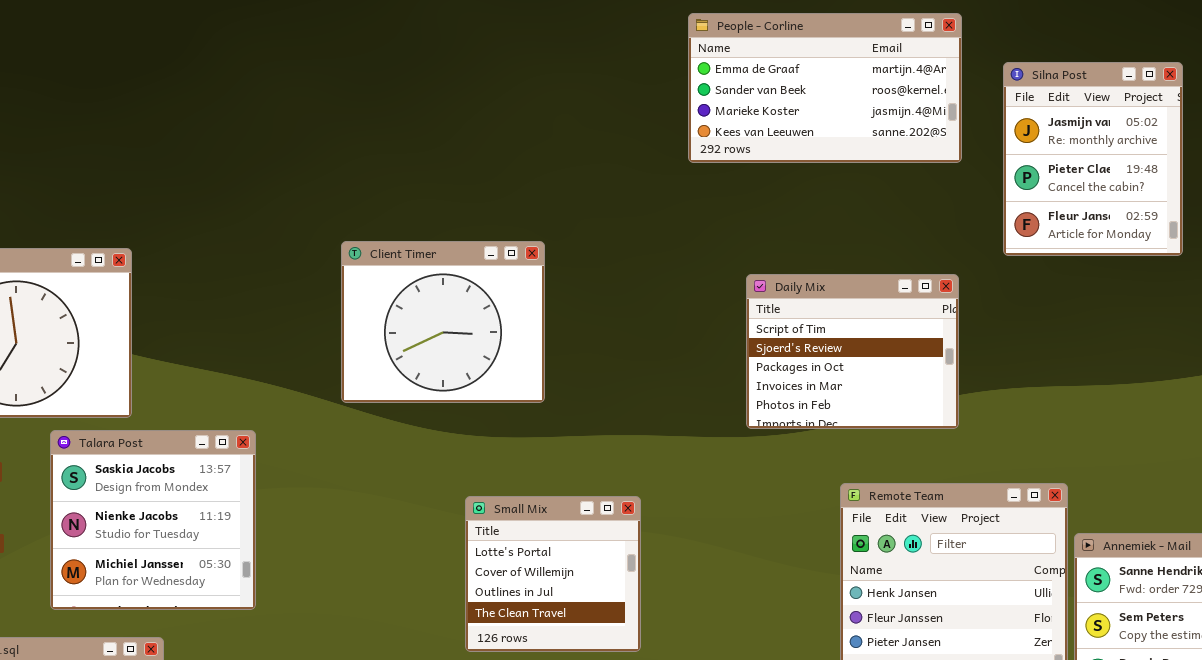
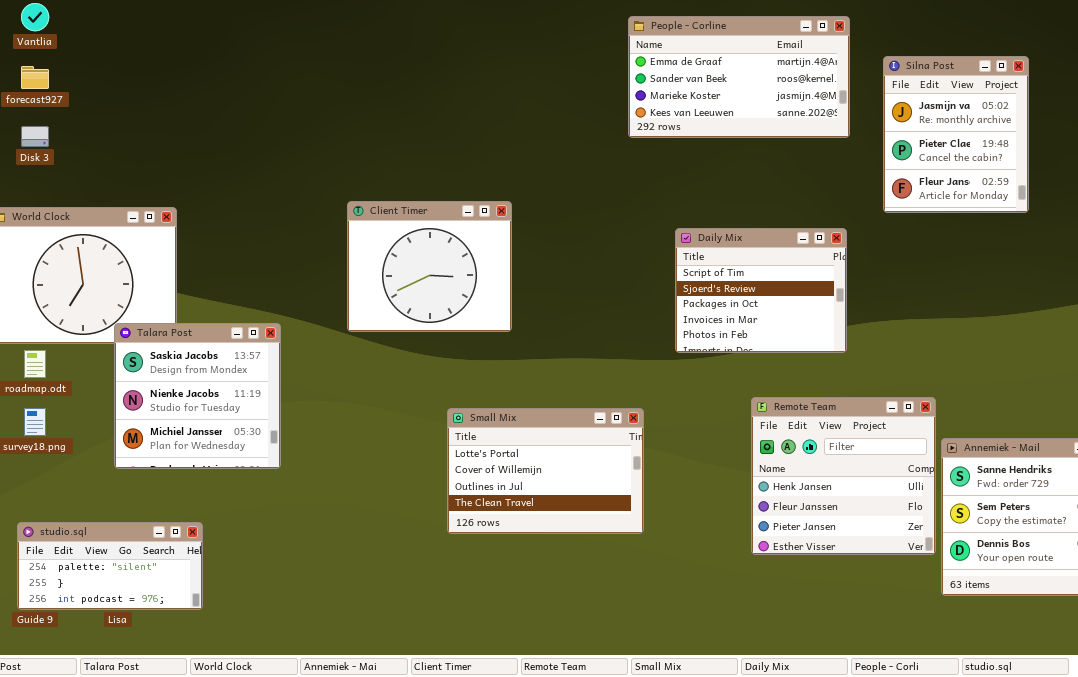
Talara Post: [50,430,256,610] -> [114,323,281,469], moved
Small Mix: [465,496,641,652] -> [447,408,644,534], resized

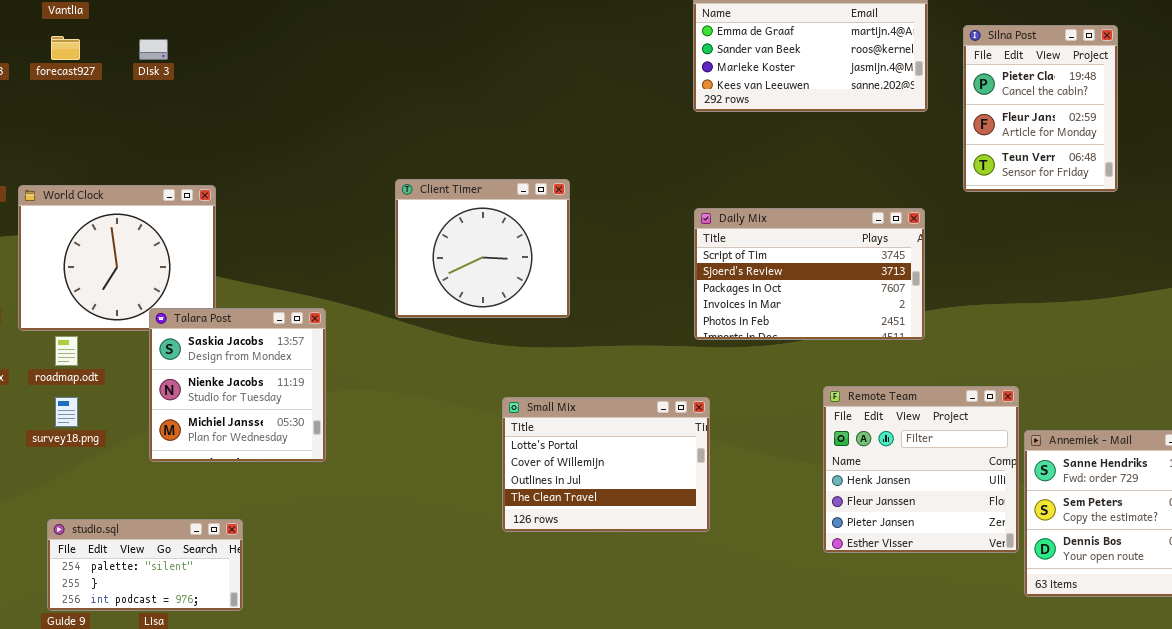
Silna Post: [883,56,1029,213] -> [963,25,1118,192], scrolled down 1 row
Disk 3: [21,126,49,147] -> [139,39,168,60], moved
Daily Mix: [675,228,847,353] -> [694,208,925,340], resized

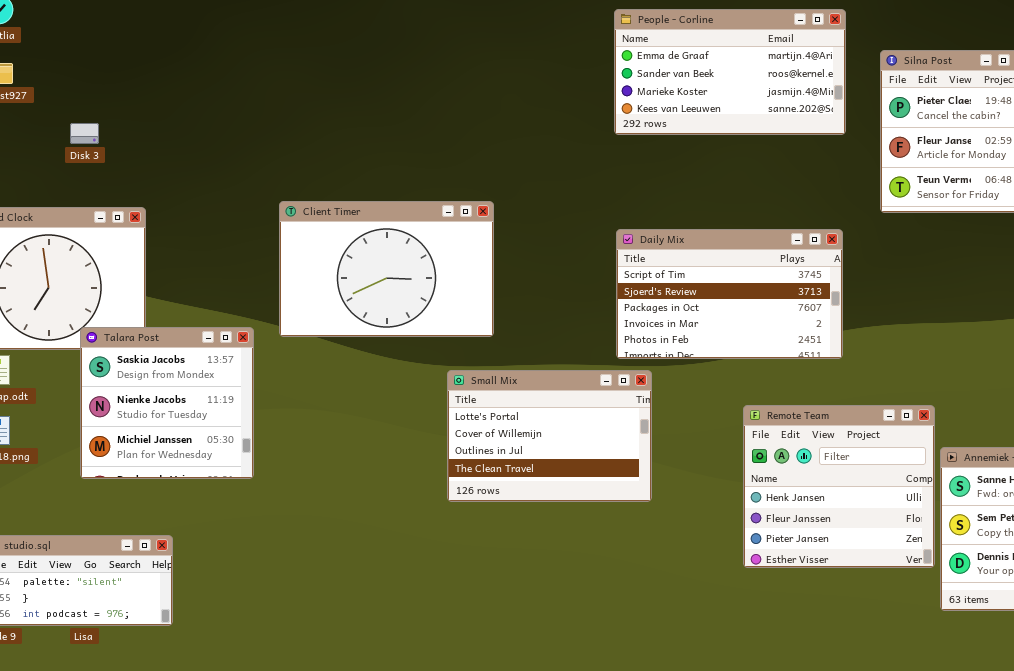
Disk 3: [139,39,168,60] -> [70,123,99,144], moved
Client Timer: [395,179,570,318] -> [279,201,494,337], resized
Small Mix: [502,397,710,532] -> [447,370,652,502], moved

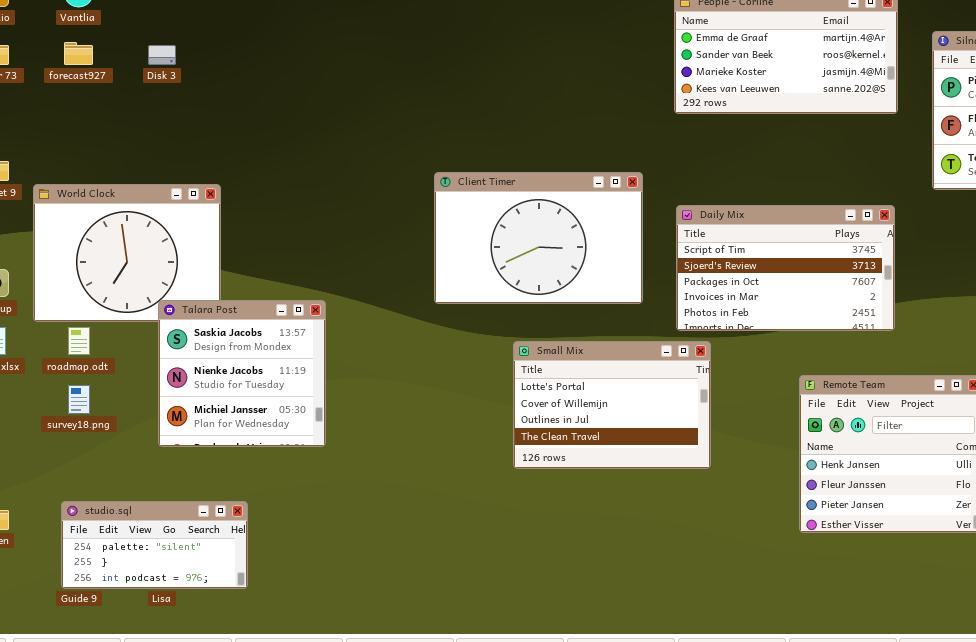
Disk 3: [70,123,99,144] -> [148,45,176,65], moved
Client Timer: [279,201,494,337] -> [434,172,643,304], moved

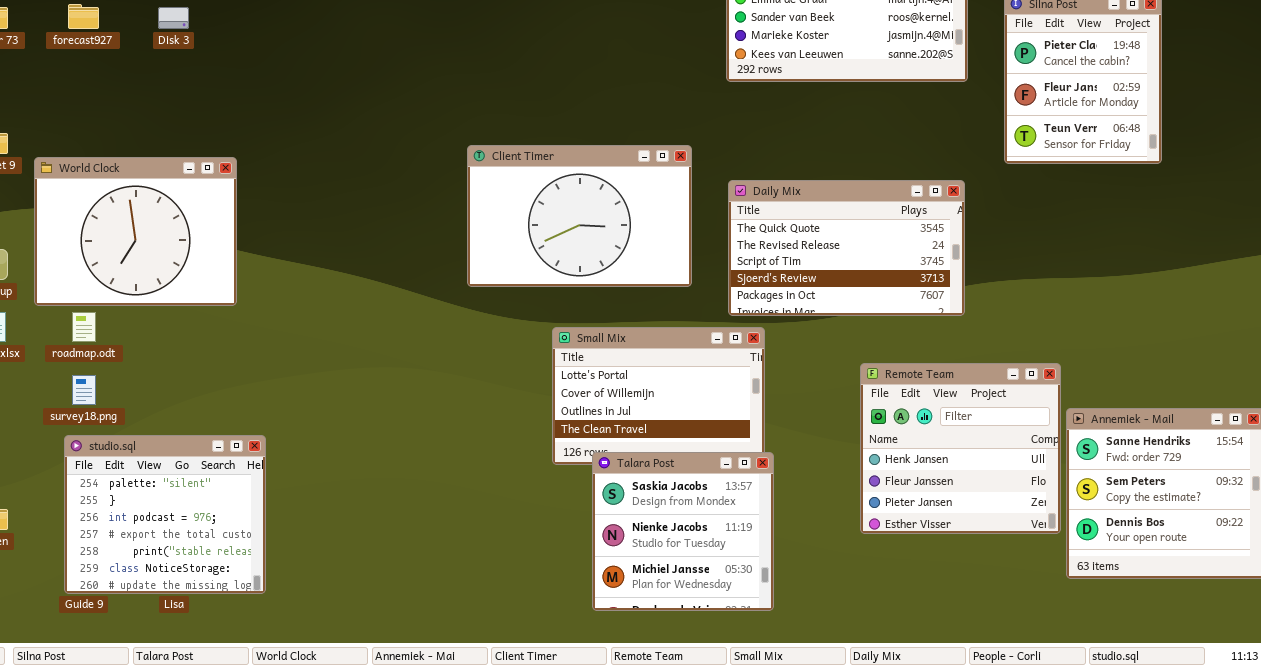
Daily Mix: [676,205,895,331] -> [728,180,965,316], scrolled up 2 rows
Talara Post: [158,300,326,447] -> [592,452,774,611], moved
studio.sql: [61,501,248,589] -> [64,435,266,594], resized

